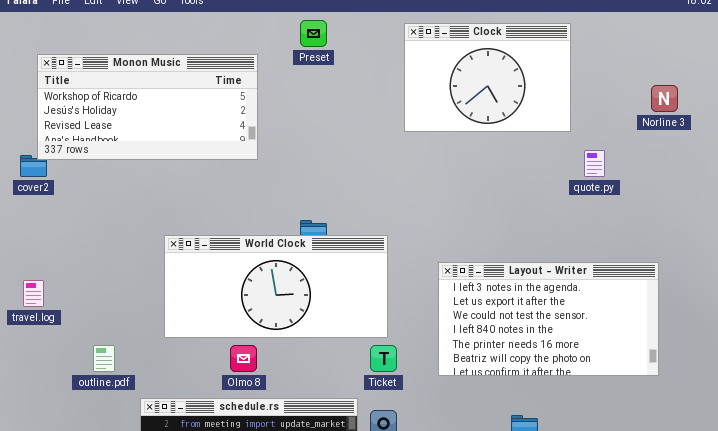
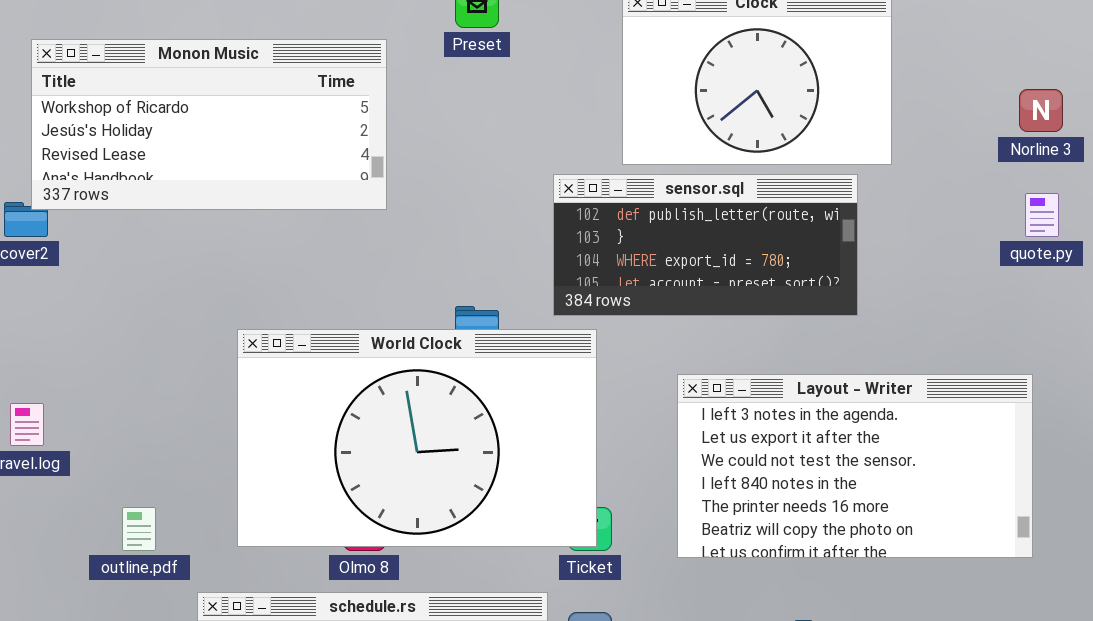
sensor.sql: none -> [553,174,858,316], opened
quote.py: [584,150,605,177] -> [1025,193,1059,237], moved
World Clock: [164,235,388,338] -> [237,329,597,547], resized

